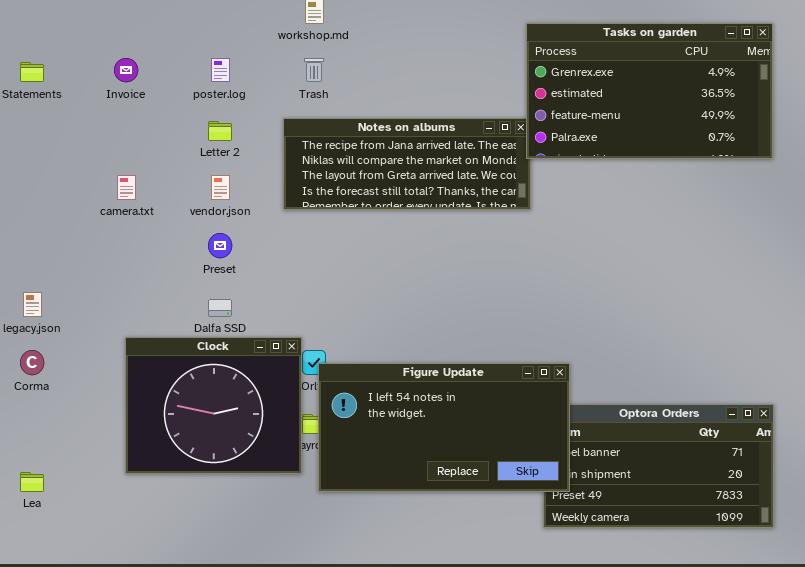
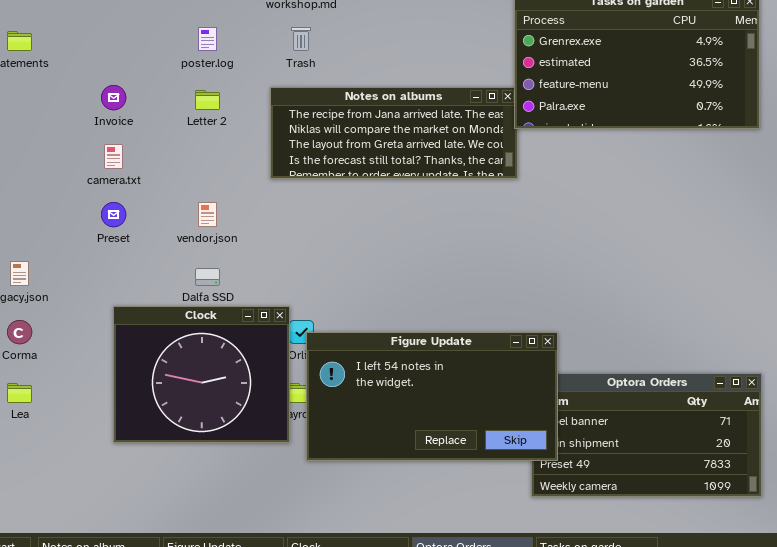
Invoice: [114,58,138,82] -> [101,85,126,110], moved
vendor.json: [211,175,230,200] -> [198,202,217,227], moved
Preset: [208,233,232,258] -> [101,202,126,227], moved
Lea: [20,472,44,492] -> [7,383,32,403], moved

